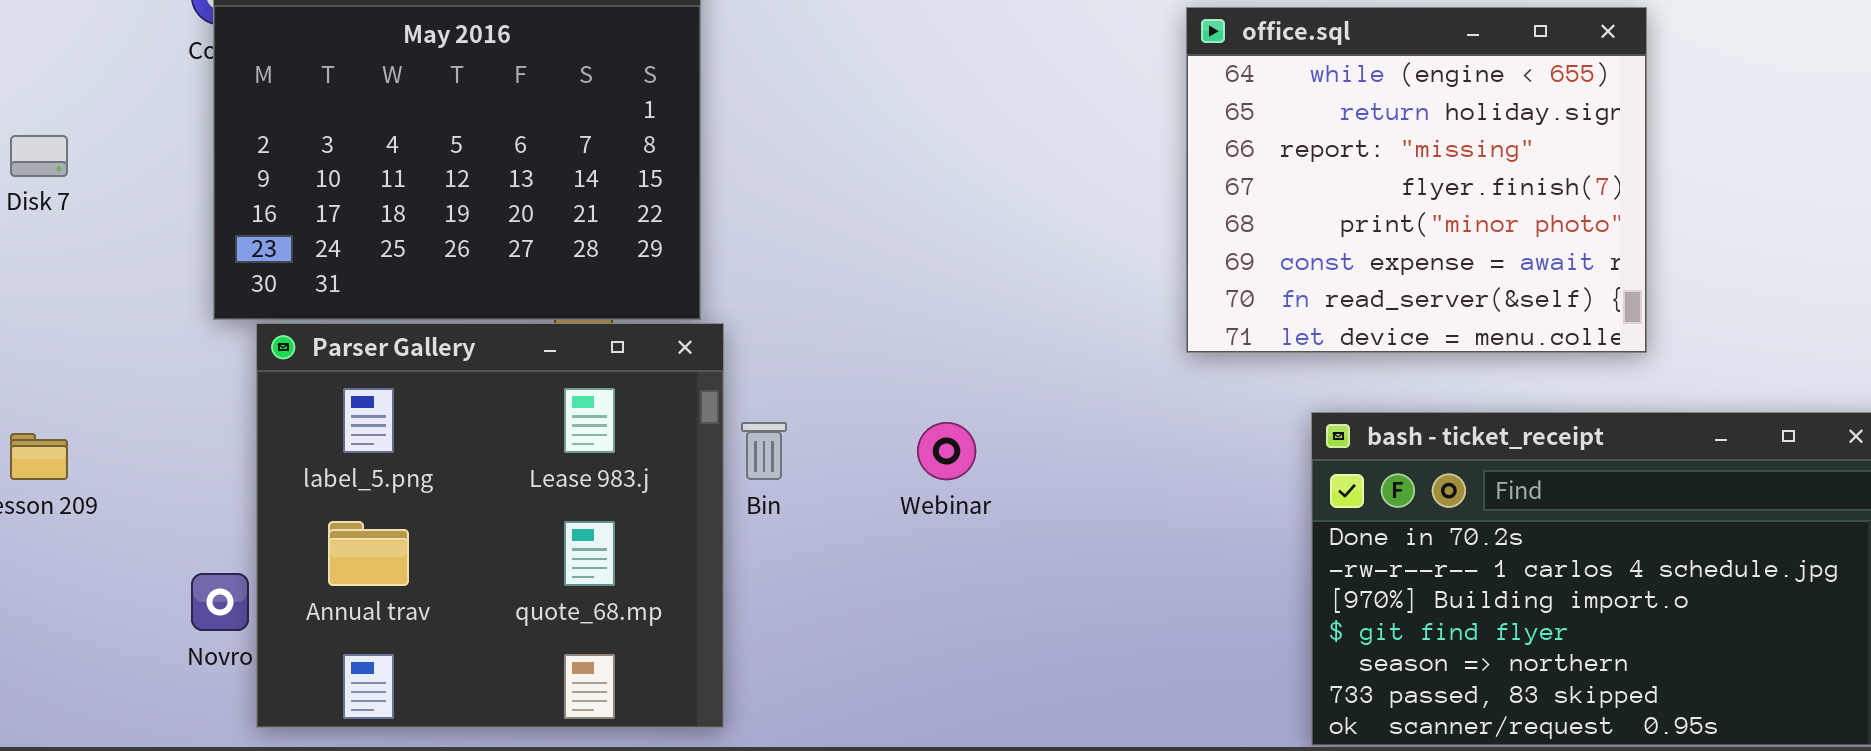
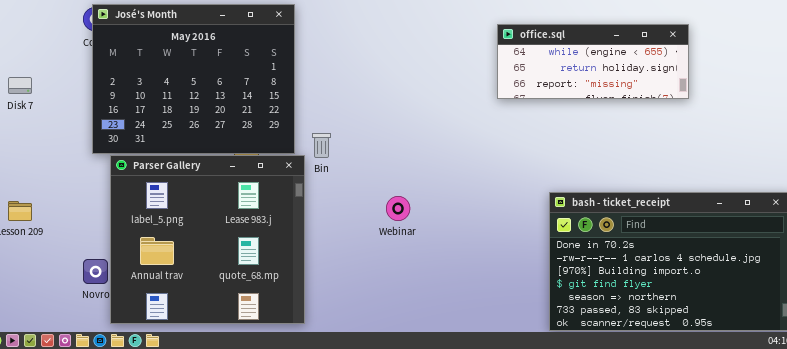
office.sql: [1186,7,1647,353] -> [497,24,689,99], resized
Bin: [741,422,787,480] -> [312,133,331,158], moved

